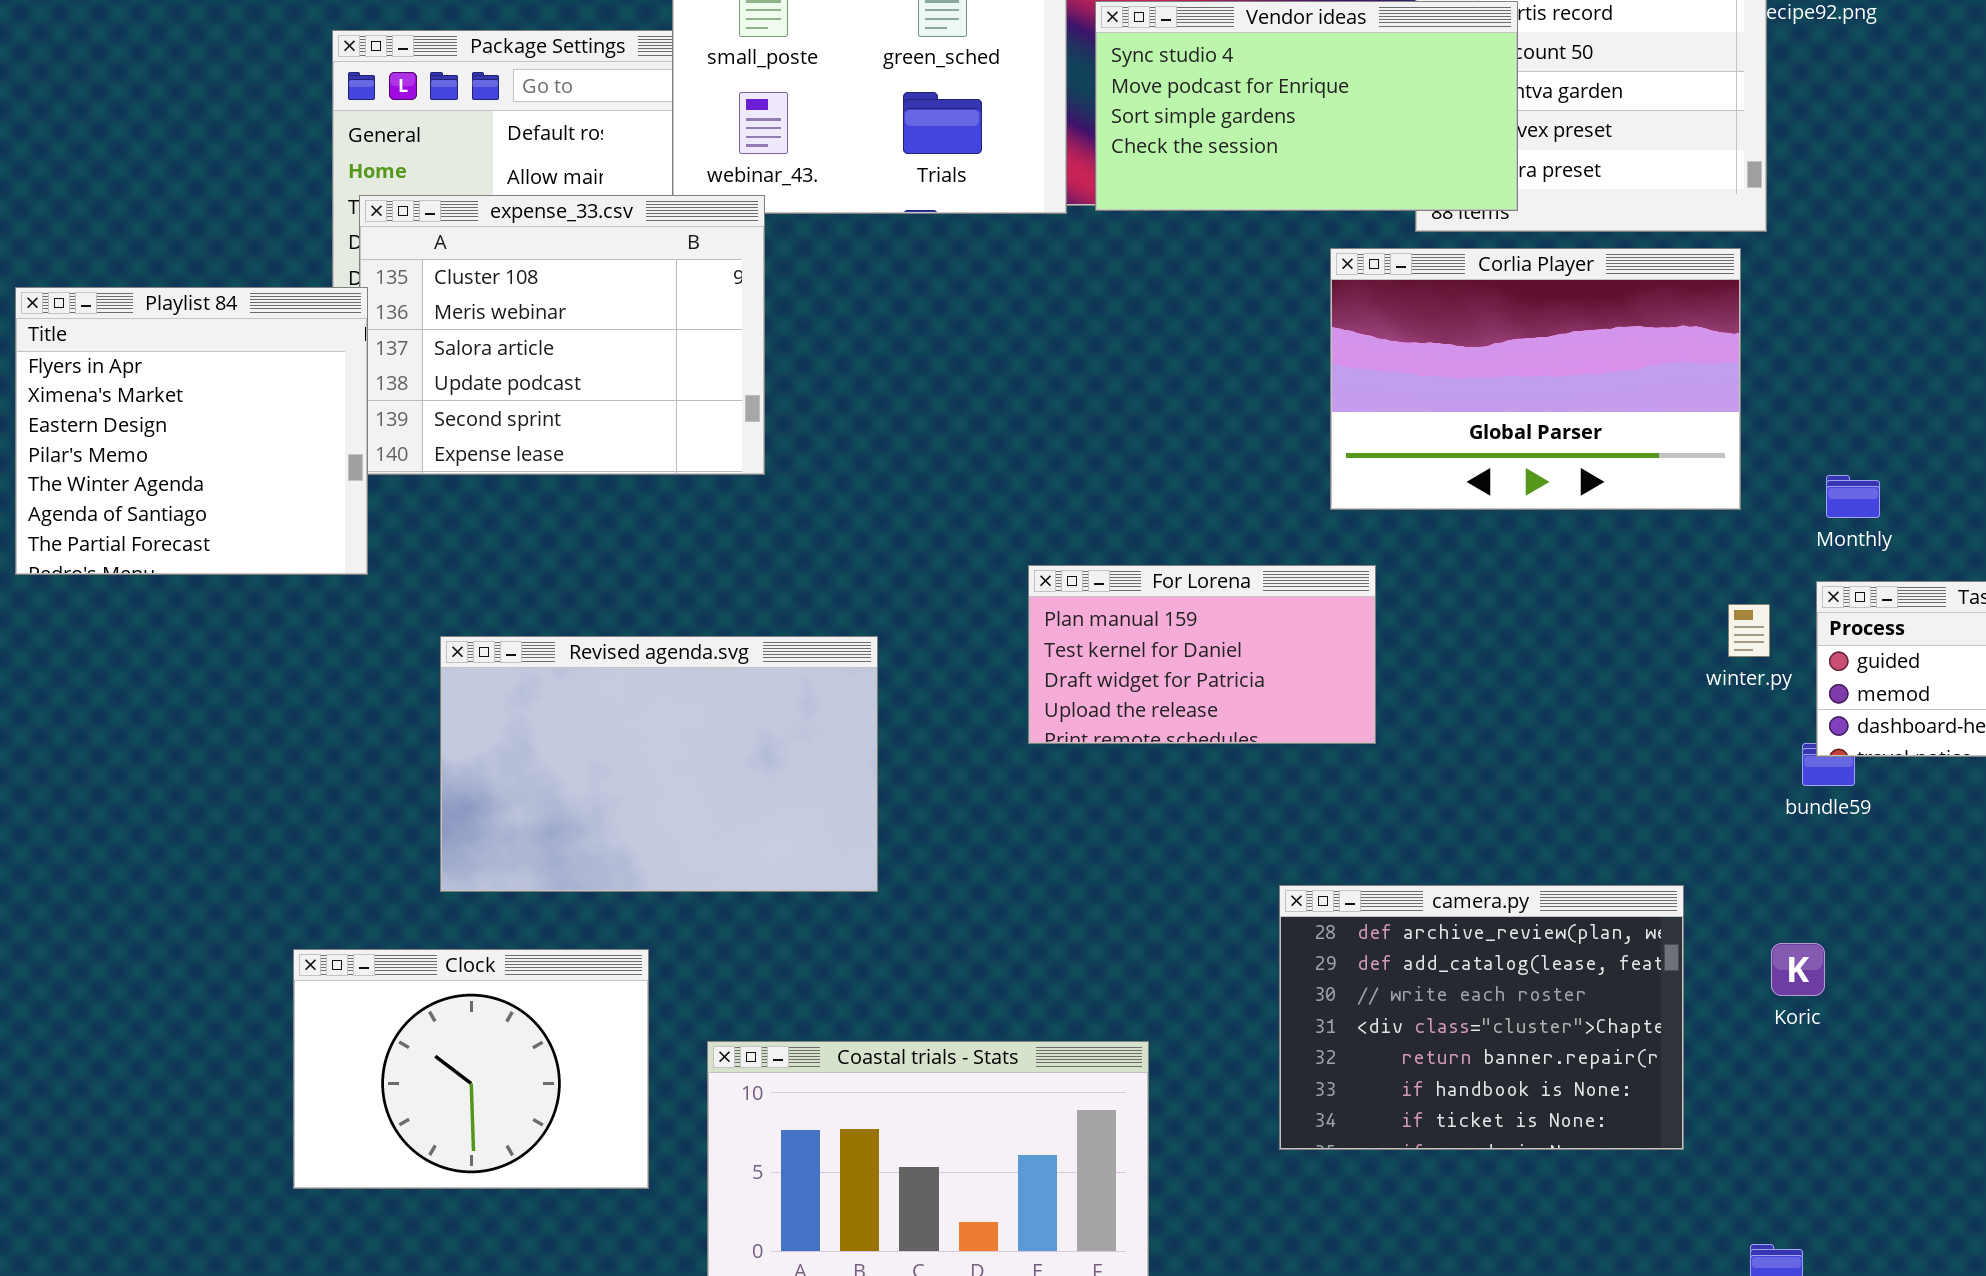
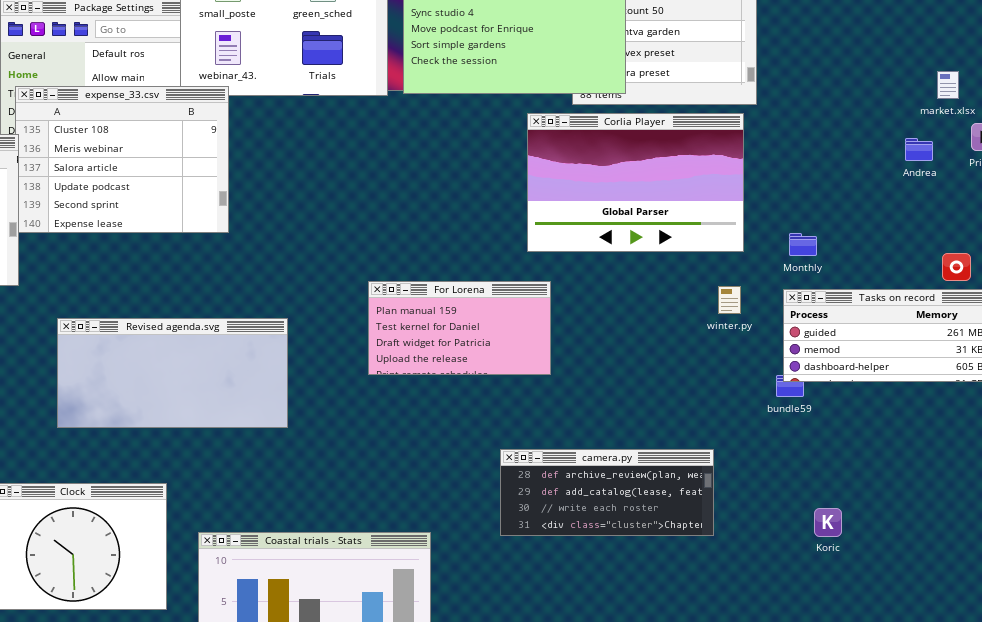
winter.py: [1728,604,1770,657] -> [718,286,741,314], moved
Revised agenda.svg: [440,636,878,892] -> [57,318,288,428], resized
camera.py: [1279,885,1684,1150] -> [500,449,714,536], resized
Koric: [1771,943,1825,996] -> [814,508,842,537], moved

